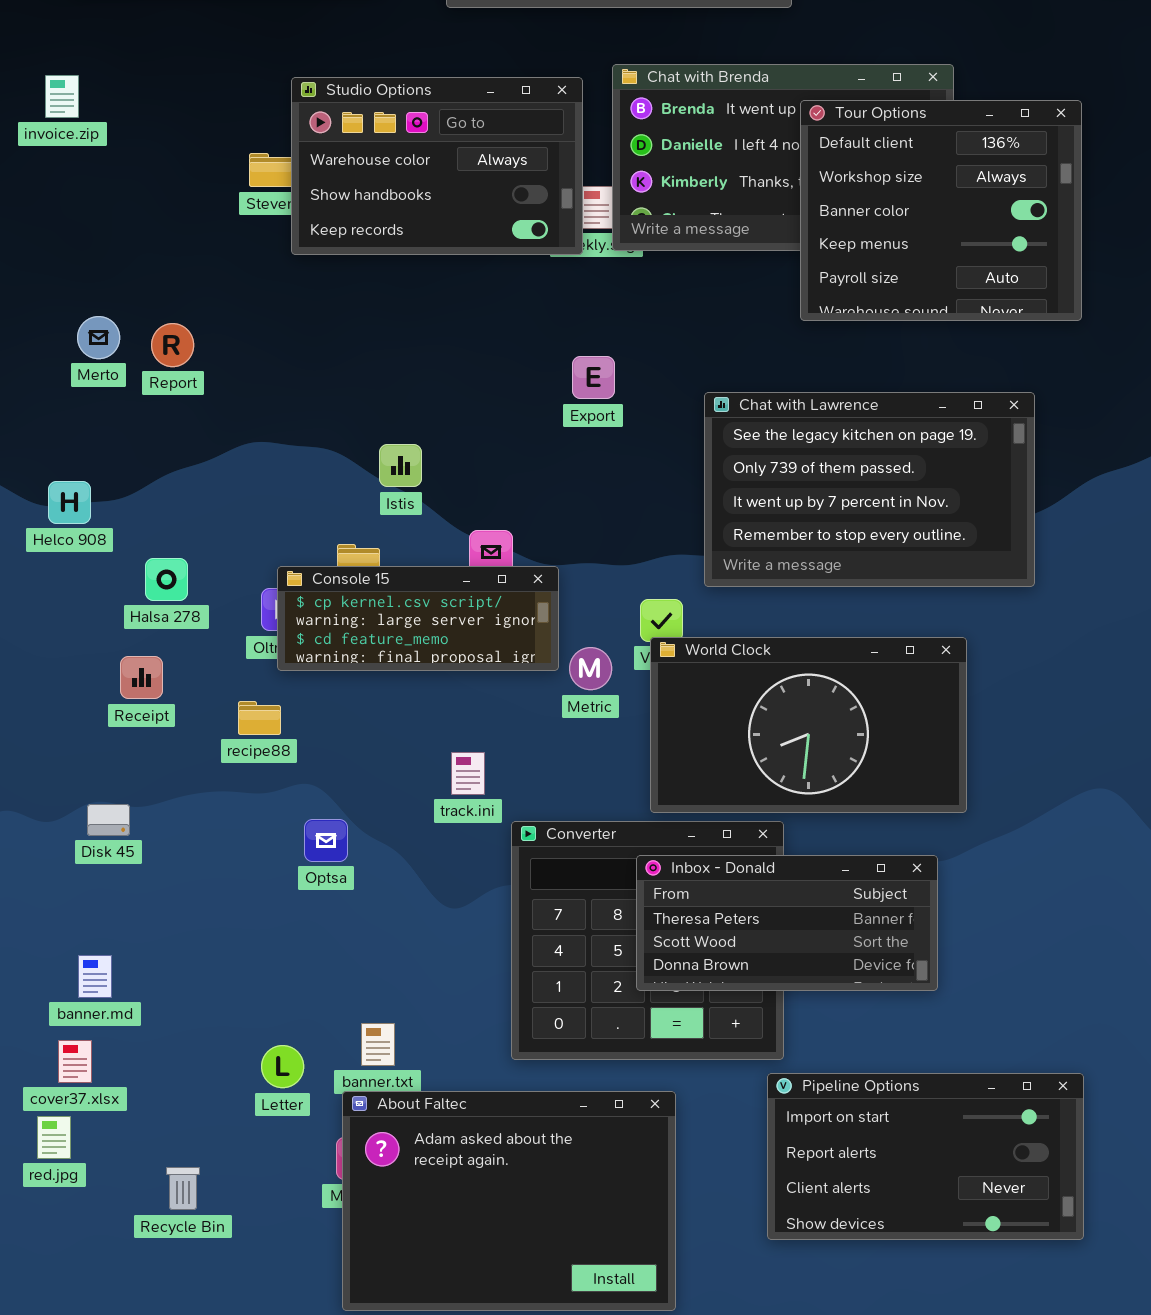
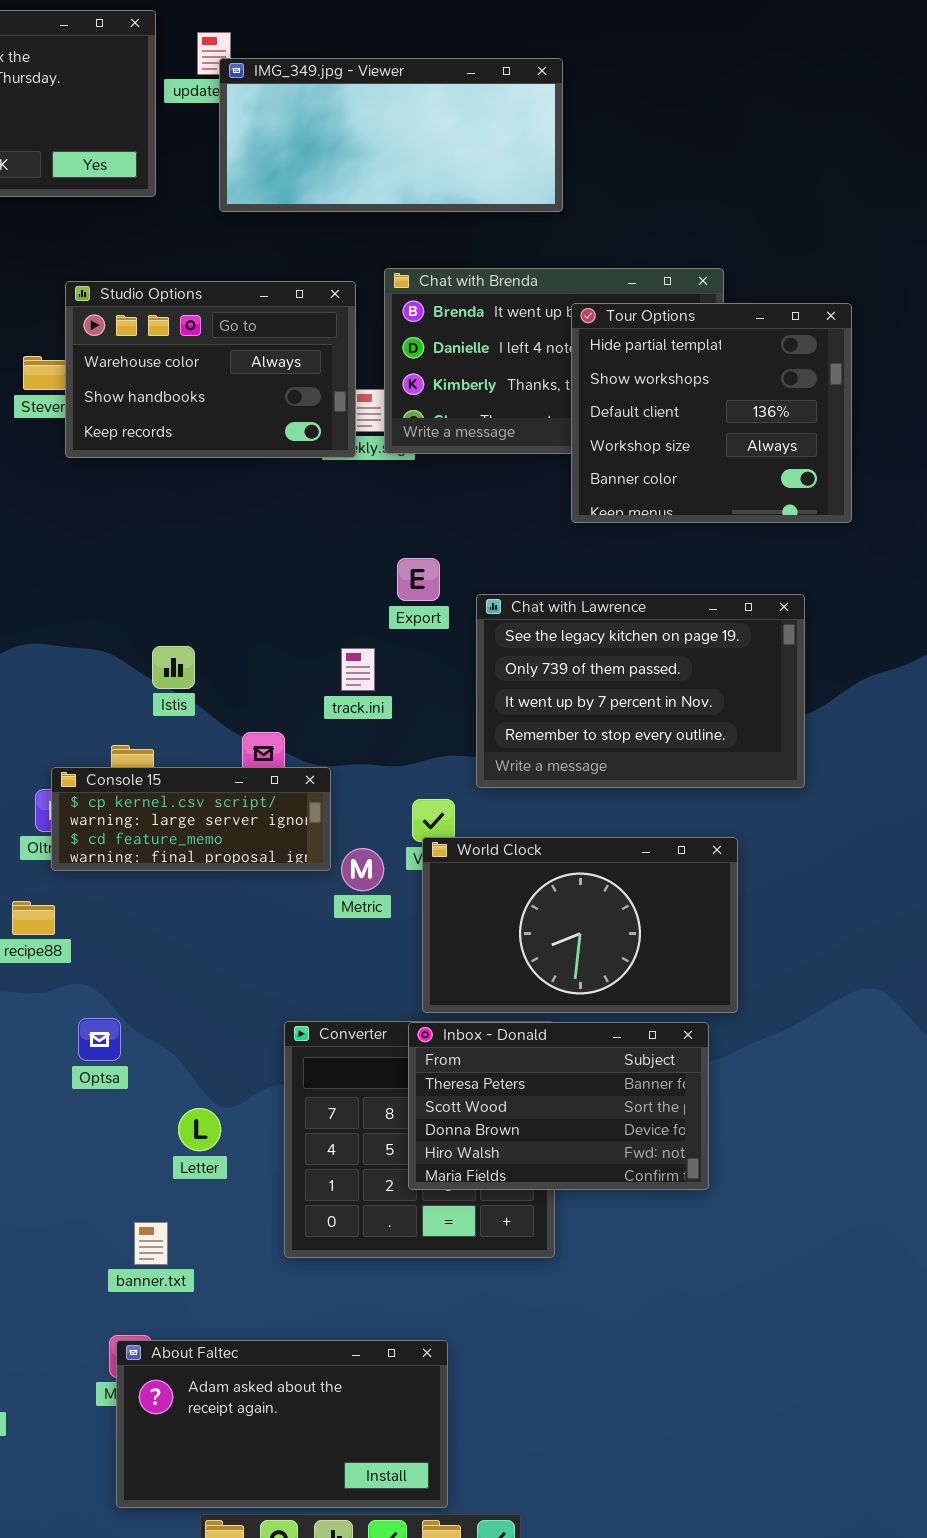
Tour Options: [800,100,1082,321] -> [571,303,852,523], scrolled up 2 rows
Export: [572,356,615,399] -> [397,558,440,601], moved
track.ini: [451,752,485,795] -> [341,648,375,691], moved
Inbox - Donald: [636,855,938,991] -> [408,1022,709,1190], resized
Letter: [261,1045,304,1088] -> [178,1108,221,1151], moved
Pipeline Options: [767,1073,1084,1240] -> none, closed
About Faltec: [342,1091,676,1311] -> [116,1340,448,1508], resized

